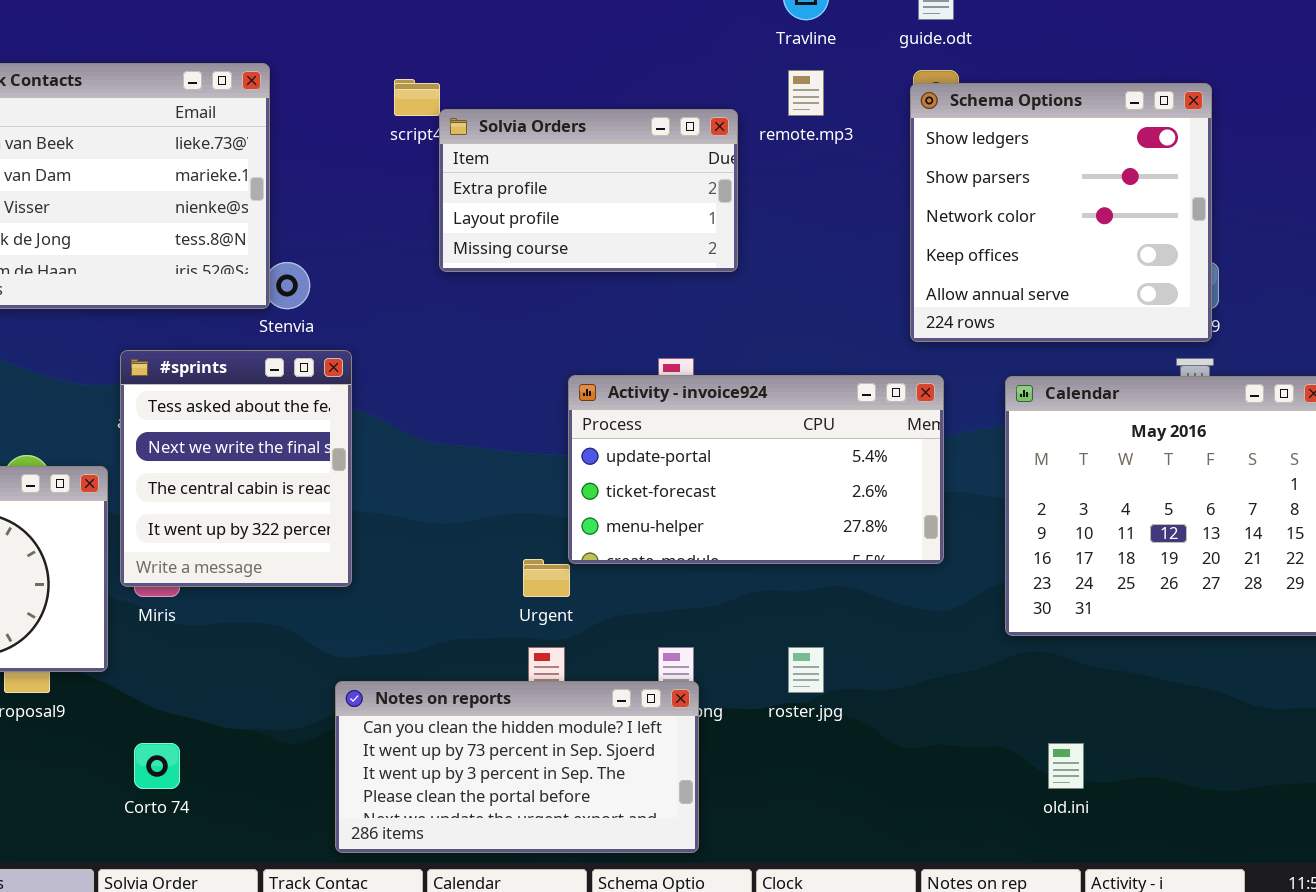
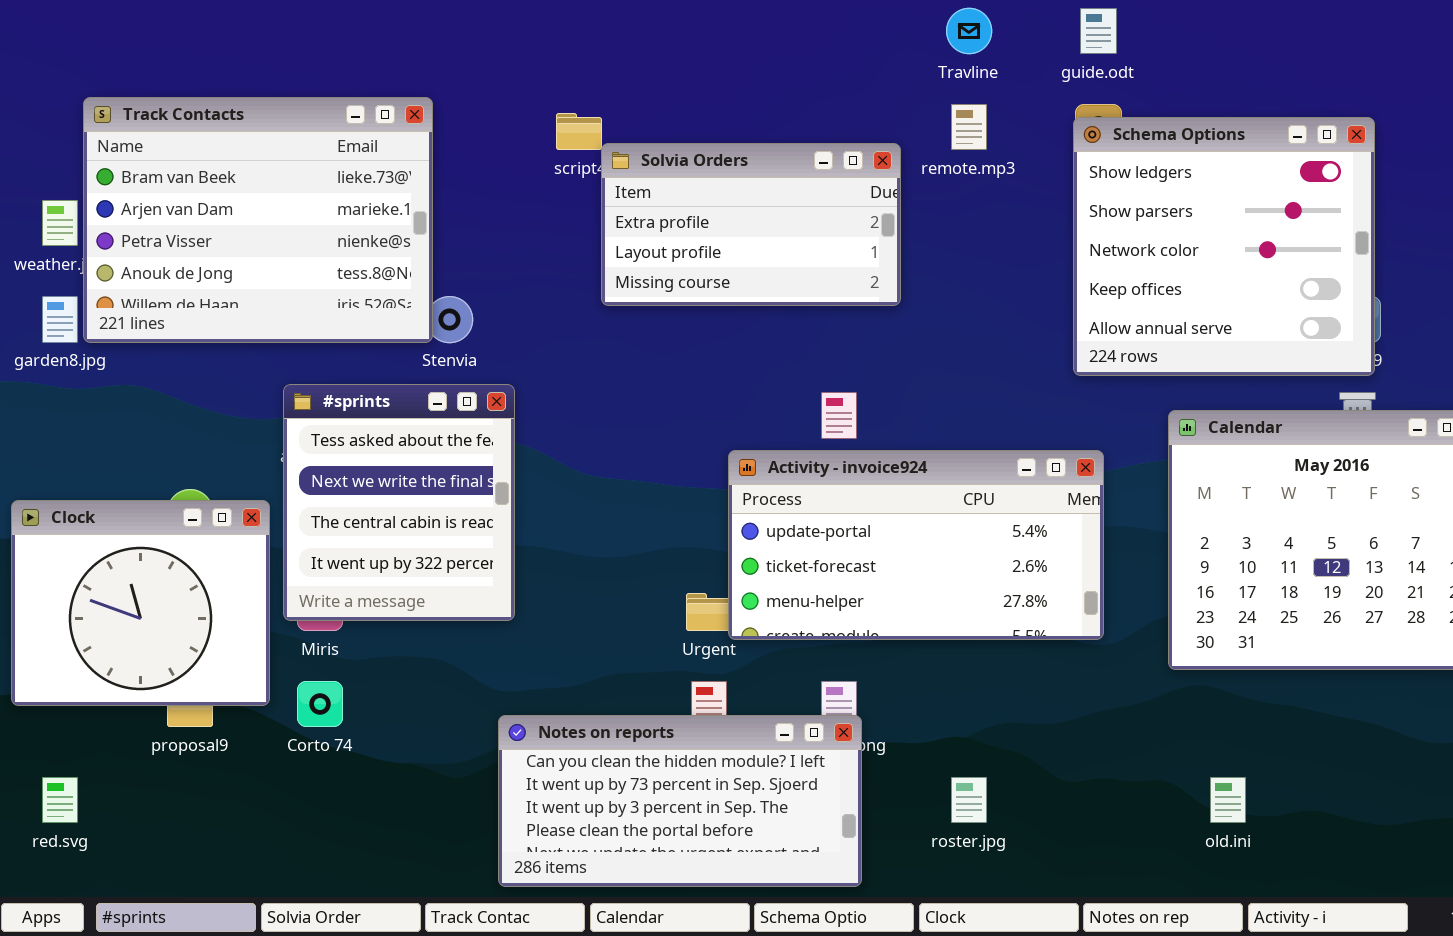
Activity - invoice924: [568,375,944,564] -> [728,450,1104,640], moved
roster.jpg: [788,647,824,693] -> [951,777,987,823], moved
Corto 74: [134,743,180,789] -> [297,681,343,727], moved

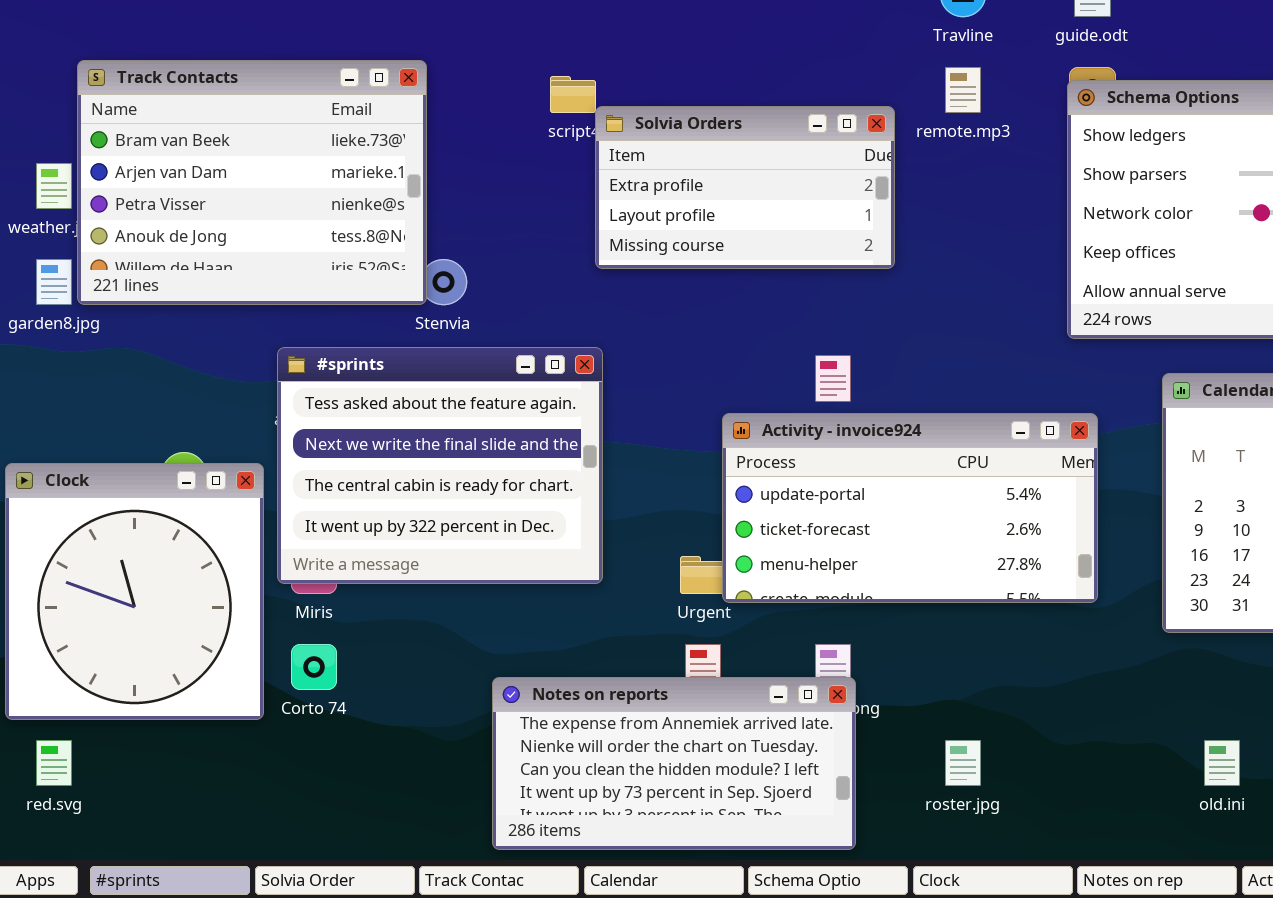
#sprints: [283,384,515,621] -> [277,347,603,584], resized
Clock: [11,500,270,706] -> [5,463,264,720], resized
Notes on reports: [498,715,862,887] -> [492,677,856,850], scrolled up 2 rows

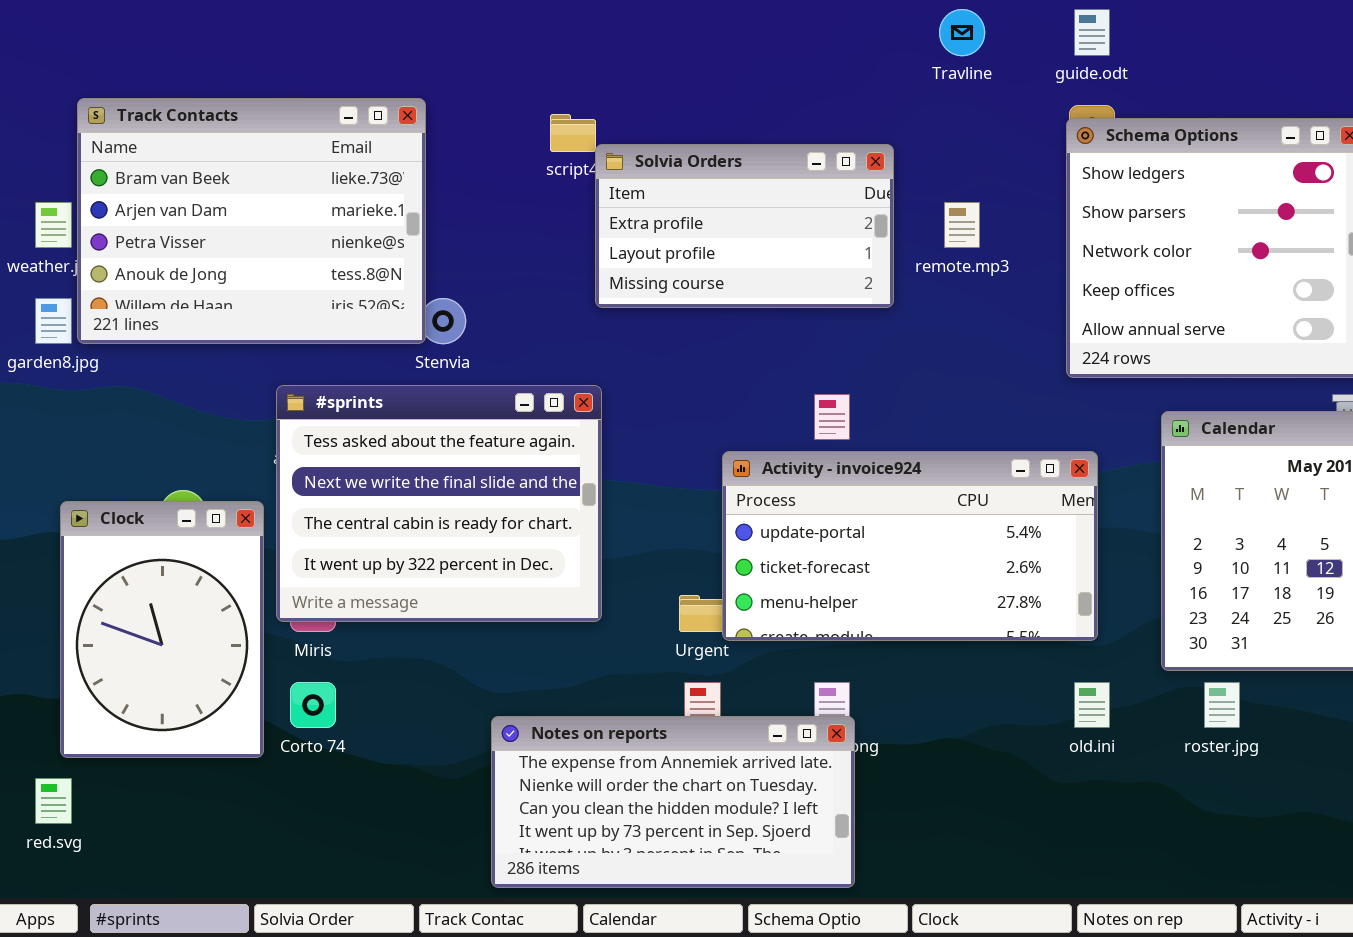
remote.mp3: [945,67,981,113] -> [944,202,980,248], moved
Clock: [5,463,264,720] -> [60,501,264,758], resized
roster.jpg: [945,740,981,786] -> [1204,682,1240,728], moved
old.ini: [1204,740,1240,786] -> [1074,682,1110,728], moved

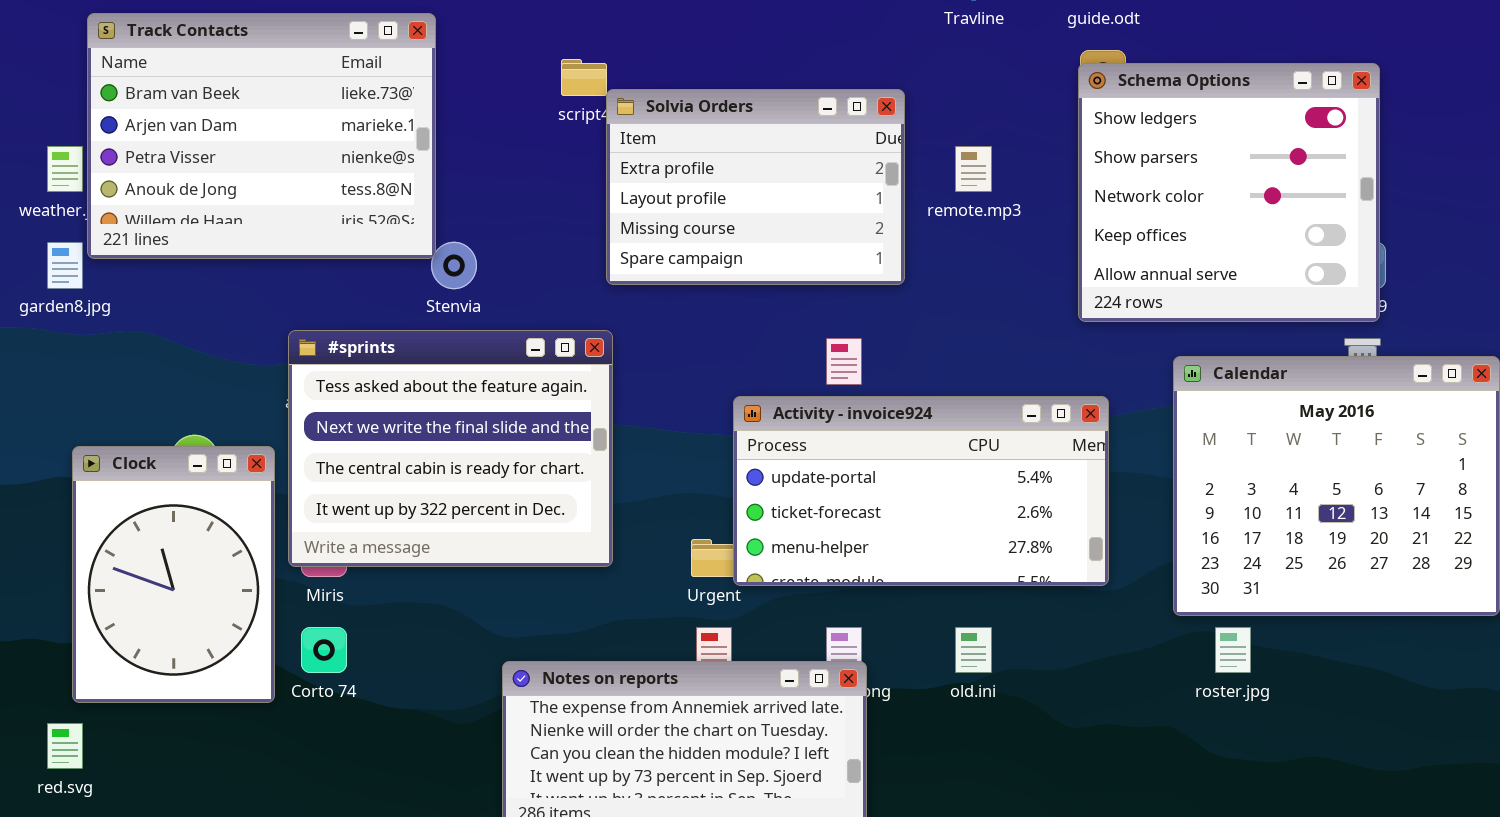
Track Contacts: [77,98,426,344] -> [87,13,436,259], moved
Solvia Orders: [595,144,894,308] -> [606,89,905,285], resized
old.ini: [1074,682,1110,728] -> [955,627,992,673], moved

